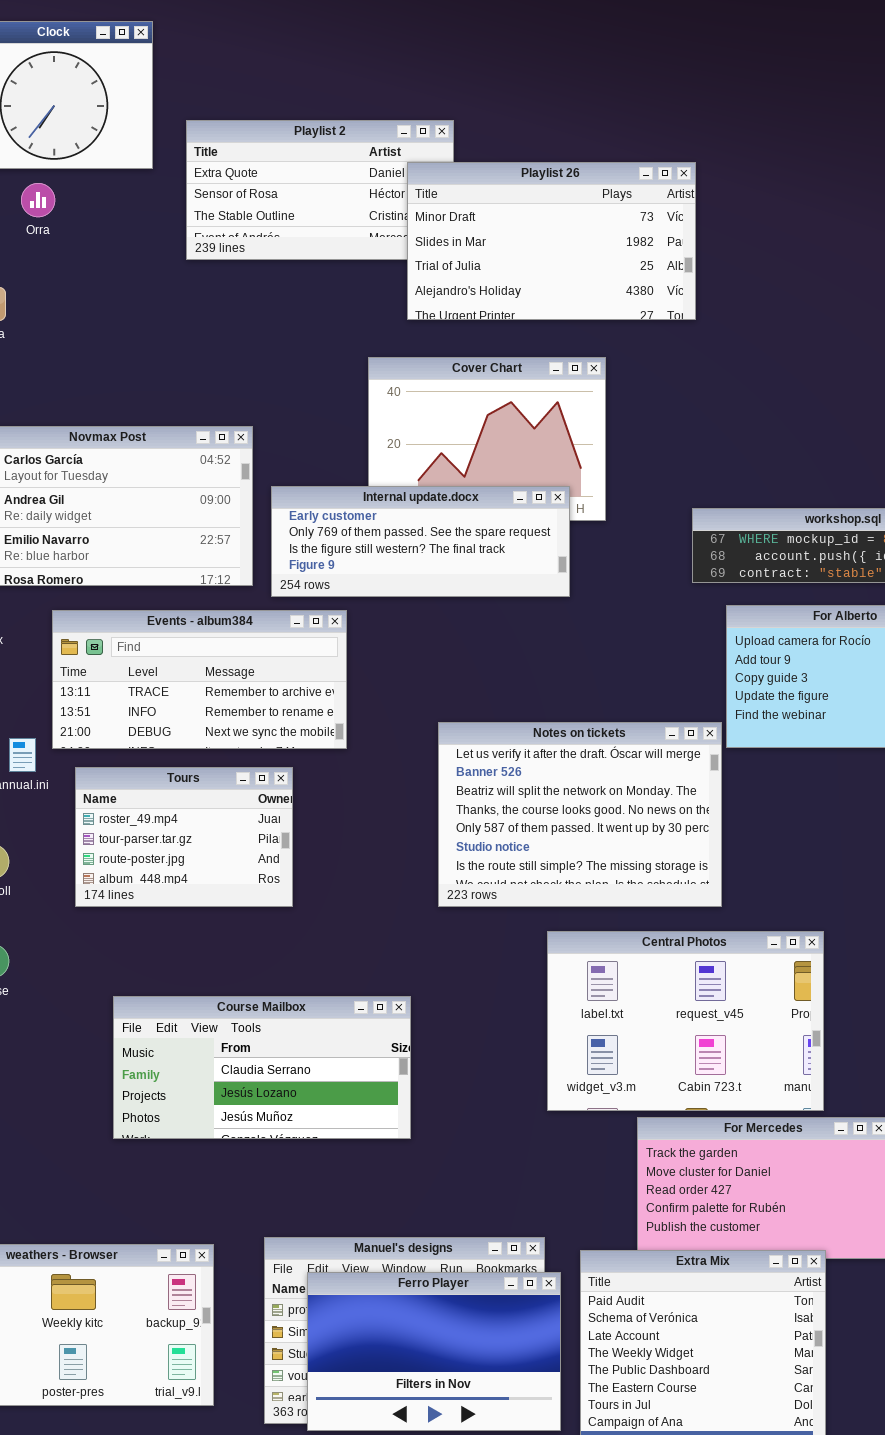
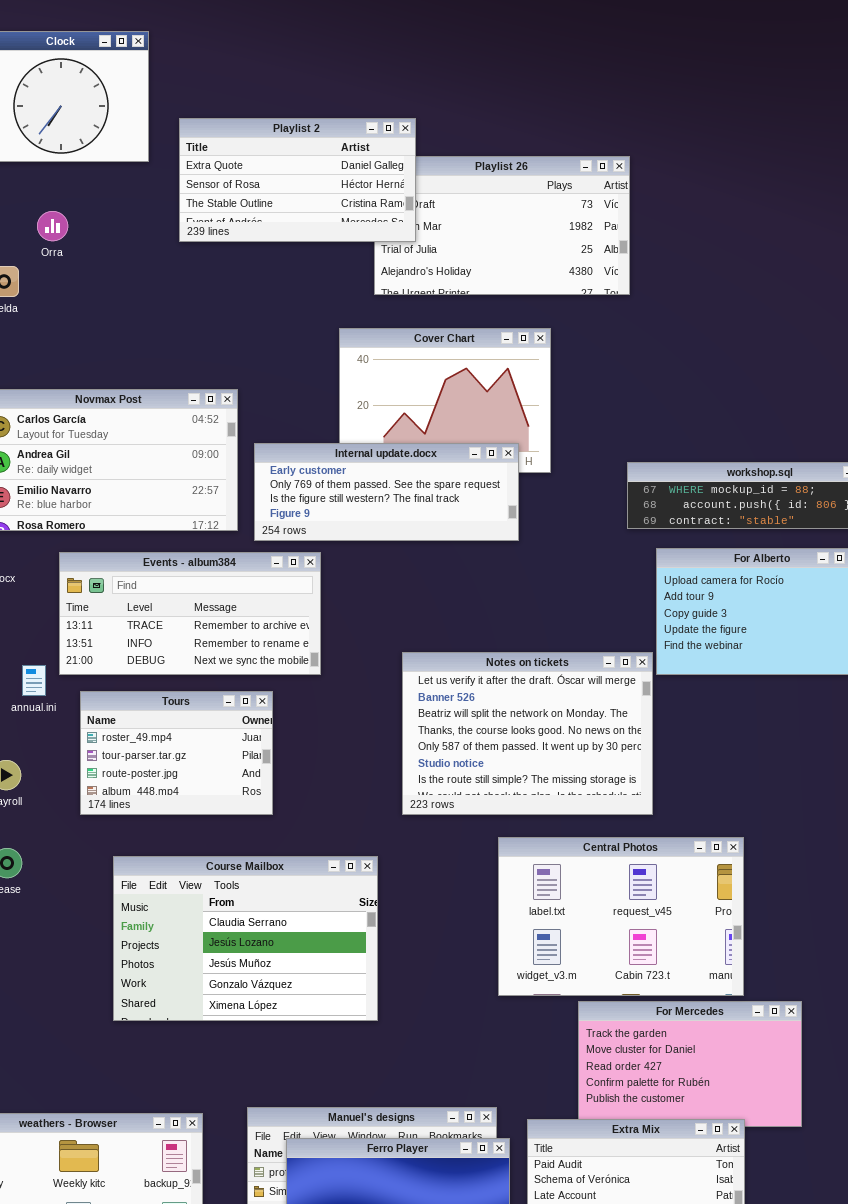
Playlist 2: [186,120,454,260] -> [179,118,416,242], raised
Orra: [21,183,55,217] -> [37,211,68,241], moved
Course Mailbox: [113,996,411,1139] -> [113,856,378,1021], resized

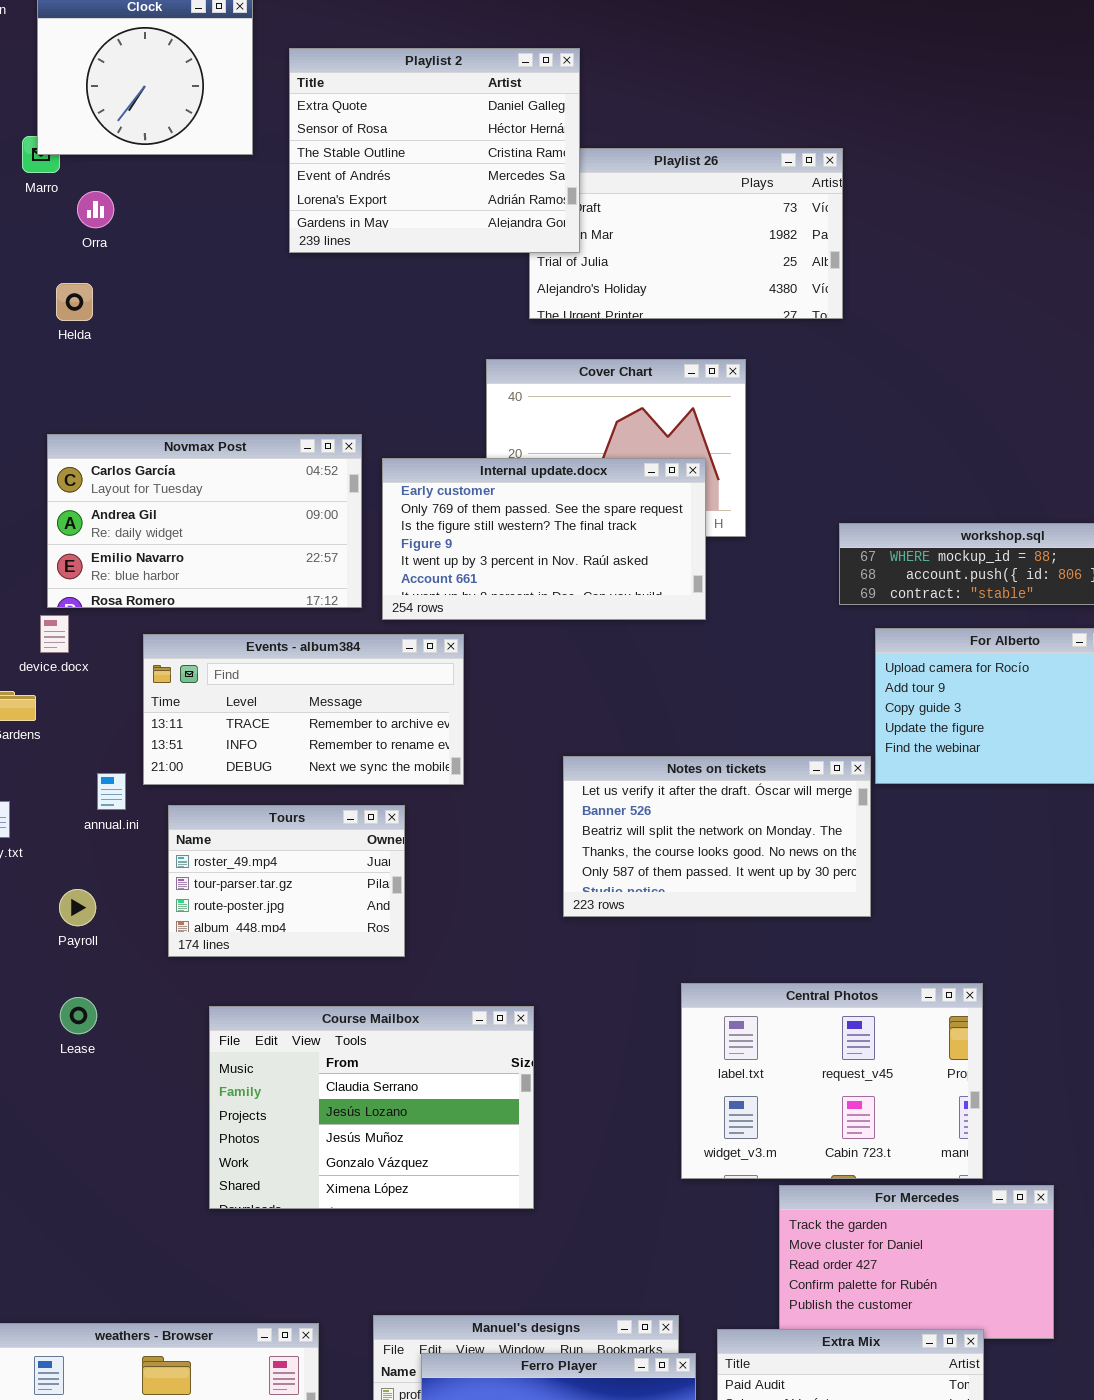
Playlist 2: [179,118,416,242] -> [289,48,580,253], resized
Orra: [37,211,68,241] -> [77,191,114,228], moved
Internal update.docx: [254,443,519,541] -> [382,458,706,620], resized
Notes on tickets: [402,652,653,815] -> [563,756,871,917], resized

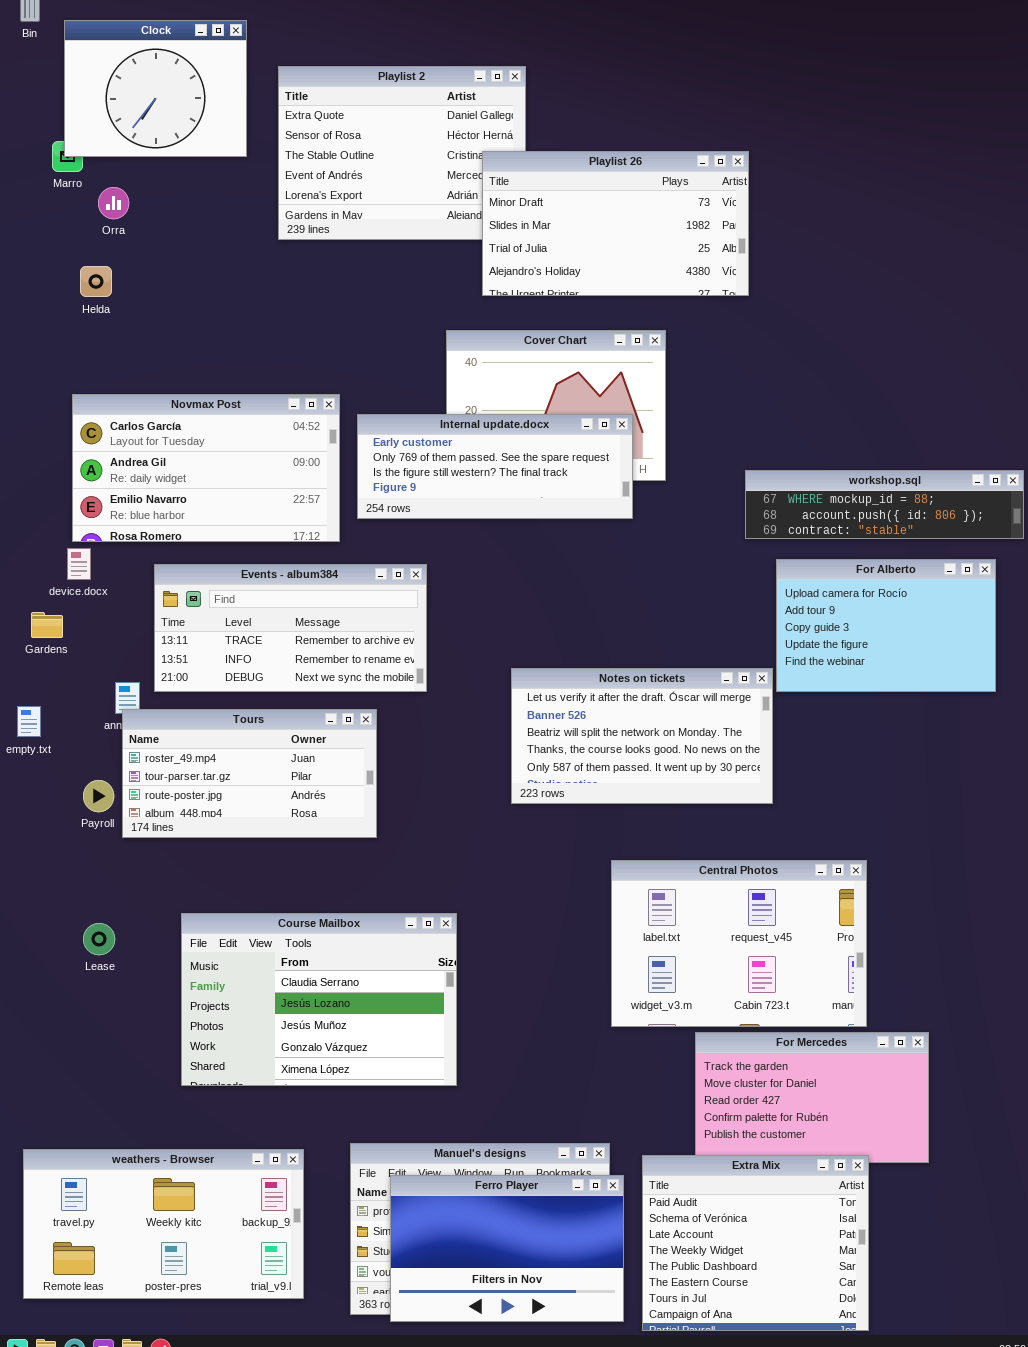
Playlist 26: [529,148,843,319] -> [482,151,749,296], raised
Internal update.docx: [382,458,706,620] -> [357,414,633,519], resized
Tours: [168,805,405,957] -> [122,709,377,838], resized
Lease: [60,997,97,1034] -> [83,923,115,955], moved
Course Mailbox: [209,1006,534,1209] -> [181,913,457,1086], moved

